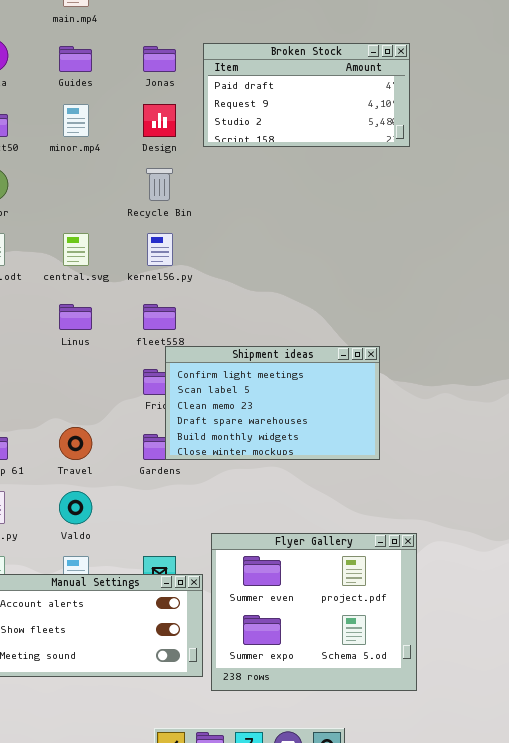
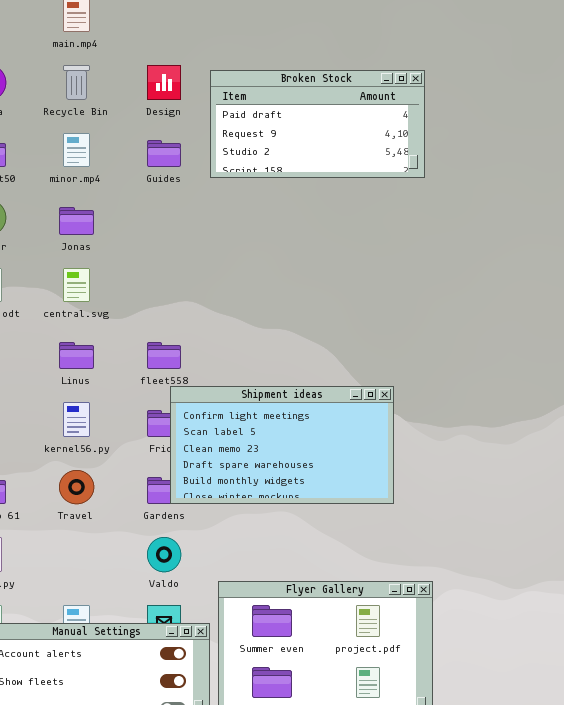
Guides: [59,46,92,72] -> [147,140,181,167], moved
Jonas: [143,46,176,72] -> [59,207,94,235], moved
Design: [143,104,176,137] -> [147,65,181,100], moved
Recycle Bin: [146,168,173,201] -> [63,65,90,100], moved
kernel56.py: [147,233,173,266] -> [63,402,90,437], moved
Valdo: [59,491,92,524] -> [147,537,181,572], moved

